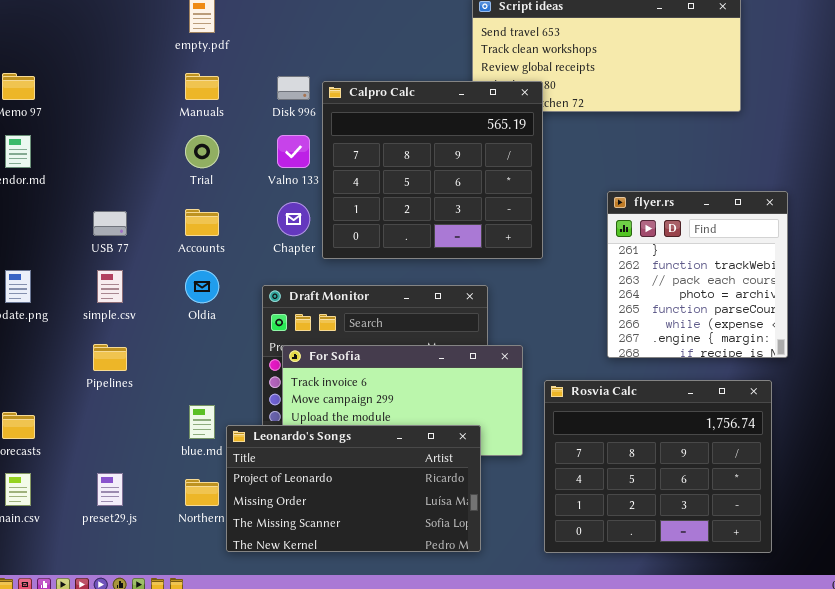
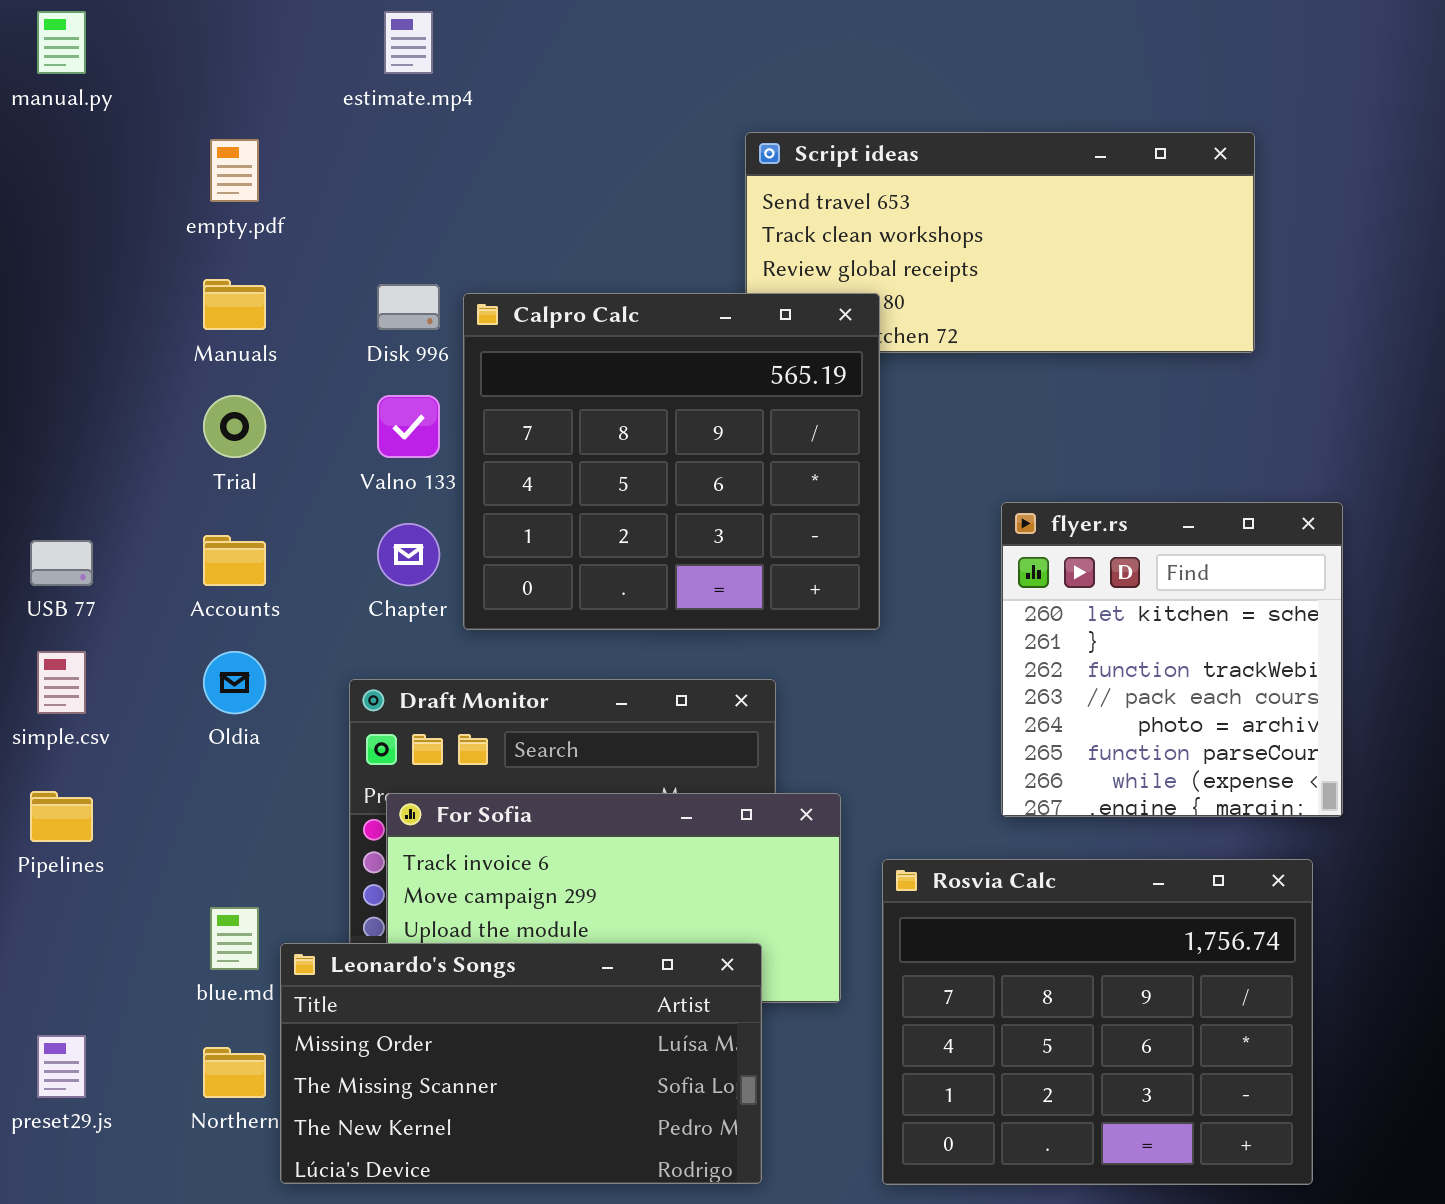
flyer.rs: [607,191,788,358] -> [1001,502,1343,817], scrolled up 1 row
Leonardo's Songs: [226,425,481,552] -> [280,943,762,1184], scrolled down 1 row

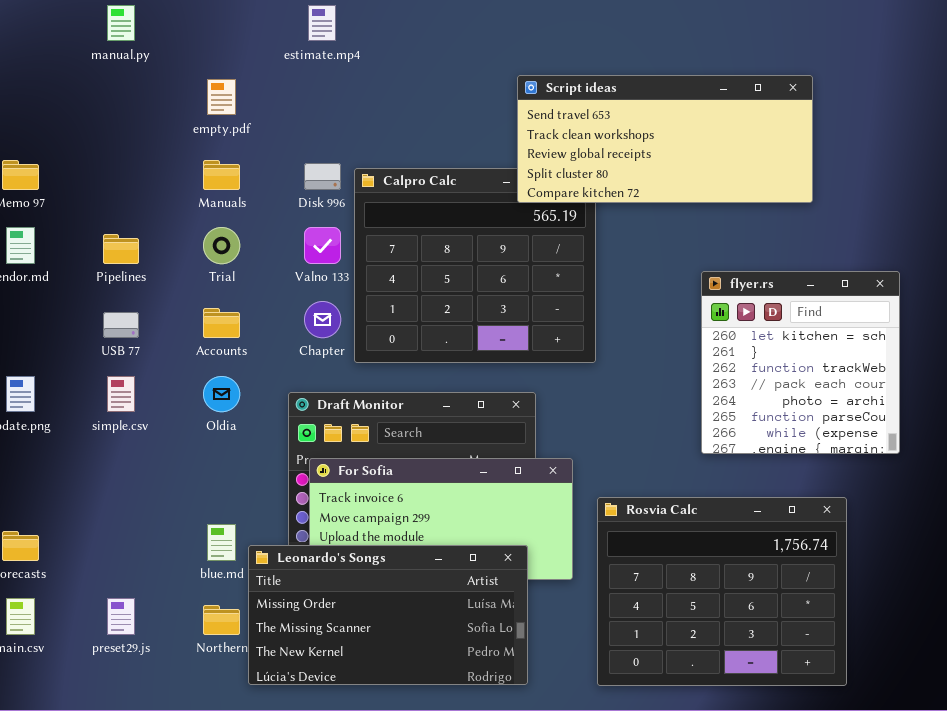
Script ideas: [745,132,1255,353] -> [517,75,813,203], raised
flyer.rs: [1001,502,1343,817] -> [701,271,900,454], moved
Pipelines: [30,791,93,842] -> [103,234,139,264], moved

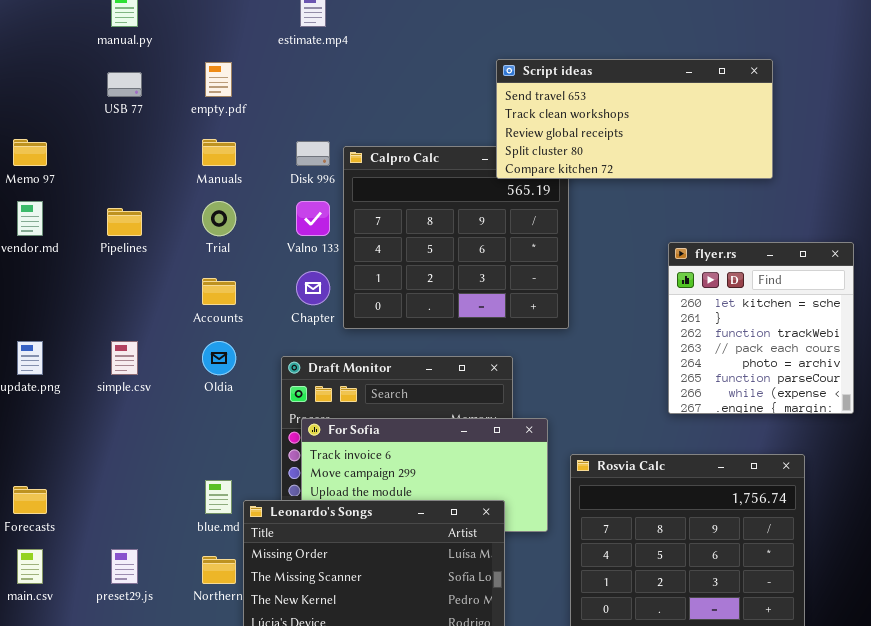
USB 77: [103,312,139,338] -> [107,72,142,97], moved

